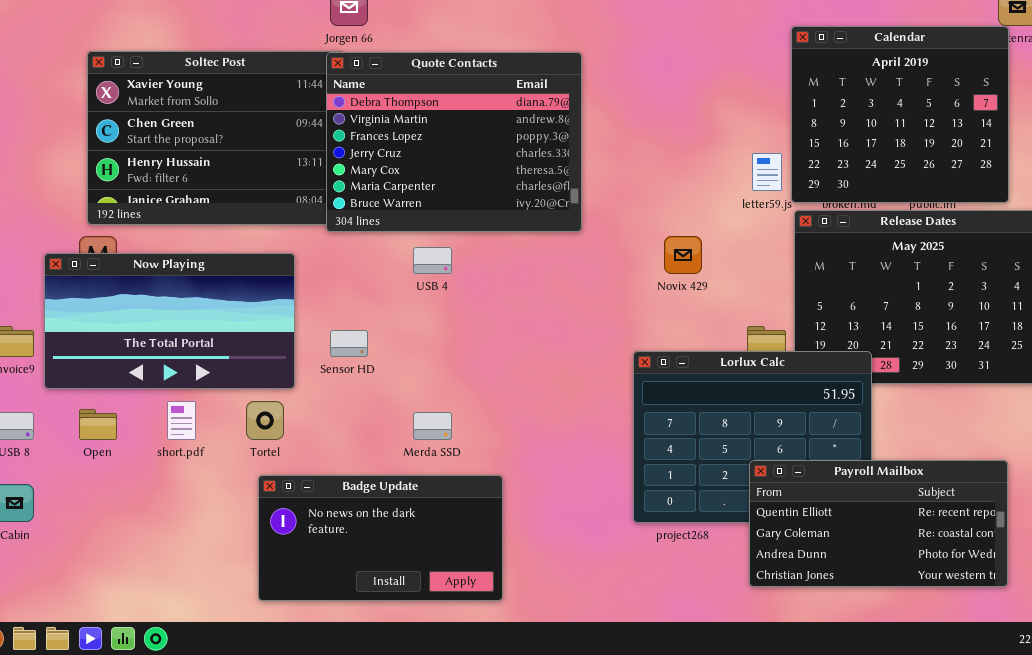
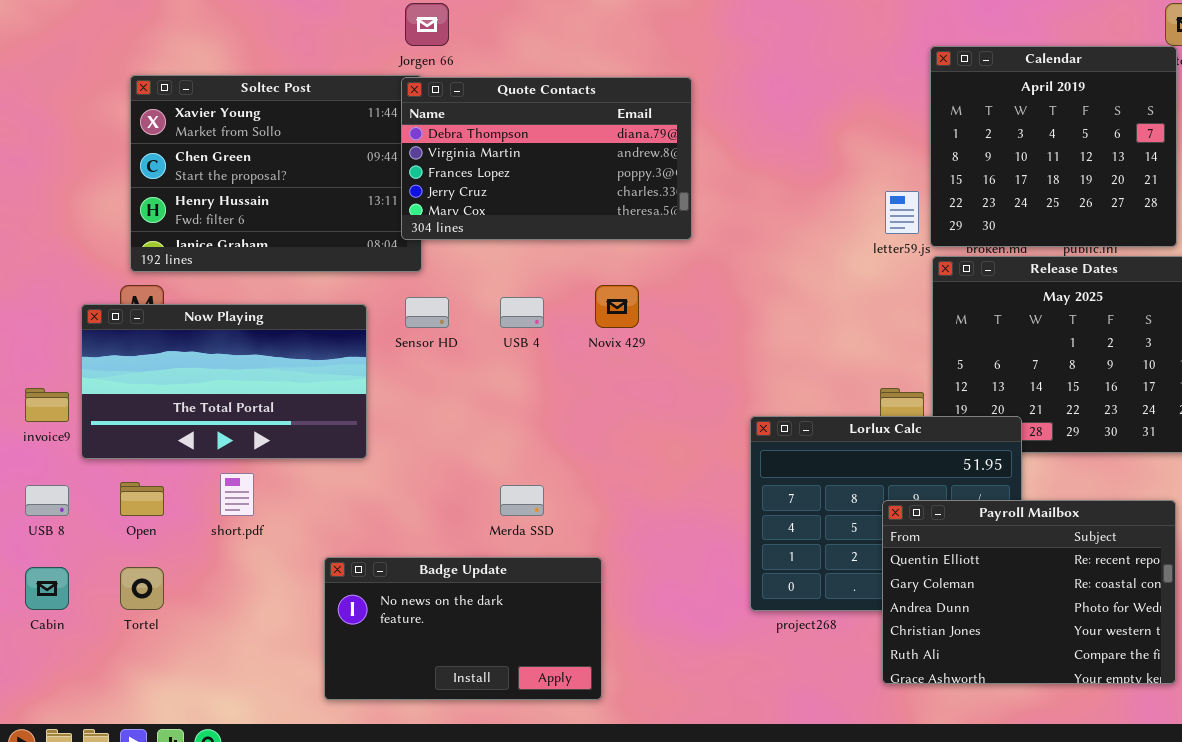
Quote Contacts: [326,52,582,232] -> [401,77,692,240], resized
Novix 429: [664,236,702,274] -> [595,285,639,328], moved
Sensor HD: [330,330,368,357] -> [405,297,449,328], moved
Tortel: [246,401,284,440] -> [120,567,164,610], moved
Payroll Mailbox: [749,460,1008,587] -> [882,500,1176,684], resized

